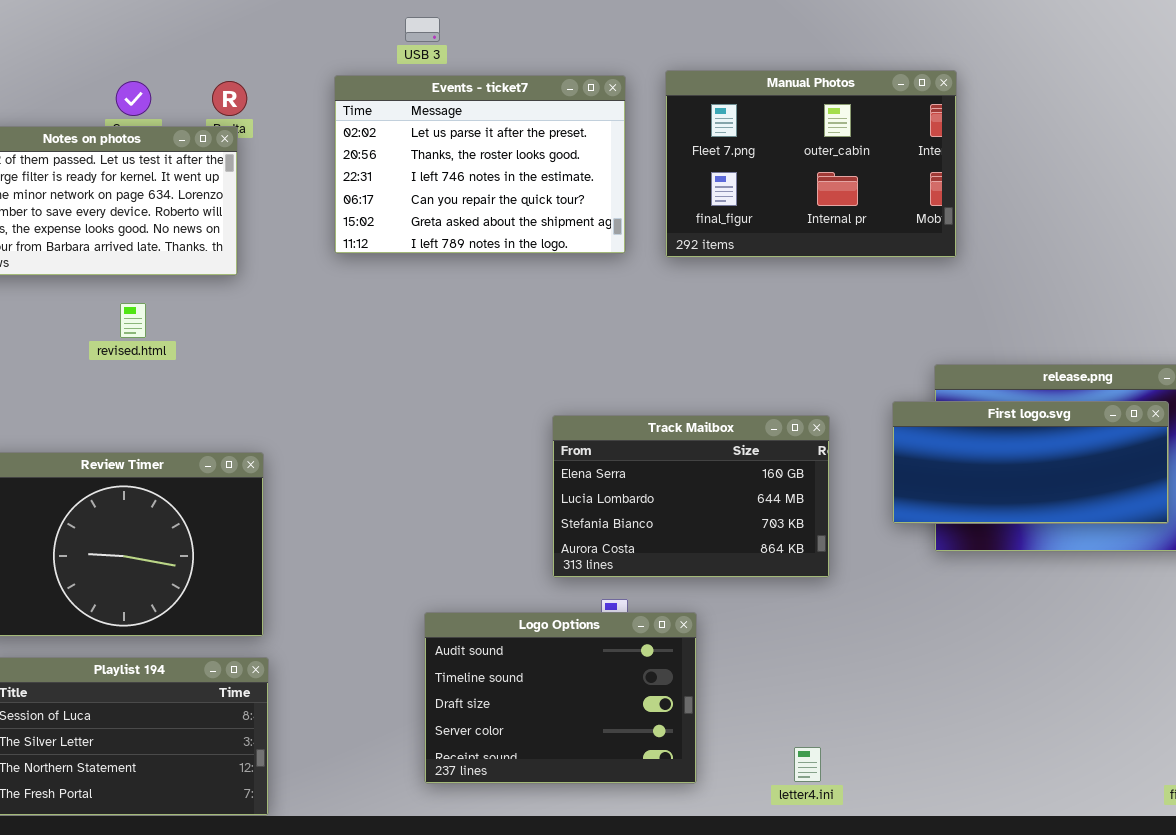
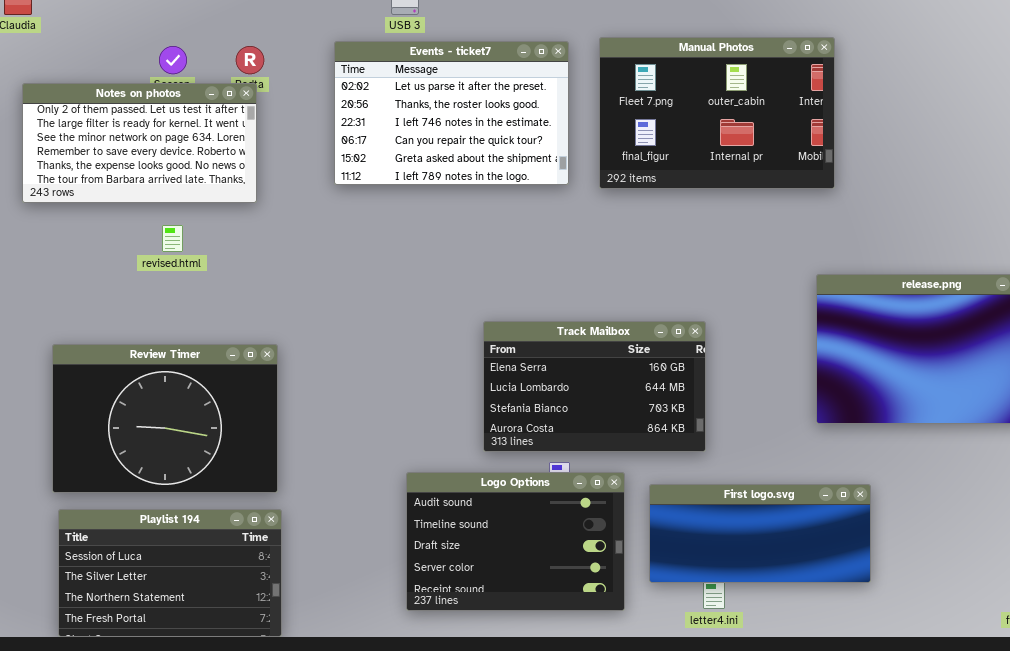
First logo.svg: [892,401,1169,524] -> [649,484,871,583], moved
Track Mailbox: [552,415,830,578] -> [483,321,706,452], moved

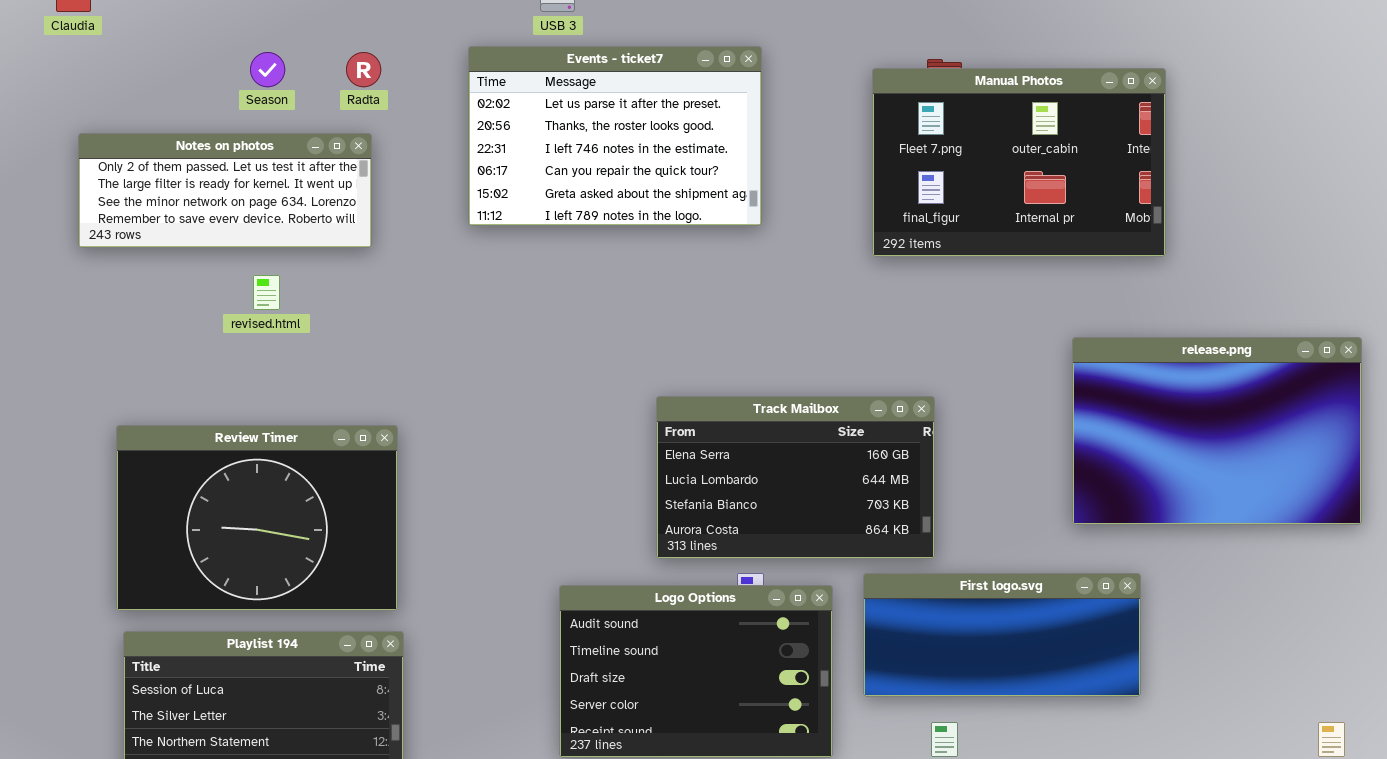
Manual Photos: [599,37,835,189] -> [872,68,1166,257], moved
Notes on photos: [22,83,257,203] -> [78,133,372,248], resized
First logo.svg: [649,484,871,583] -> [863,573,1141,697], moved

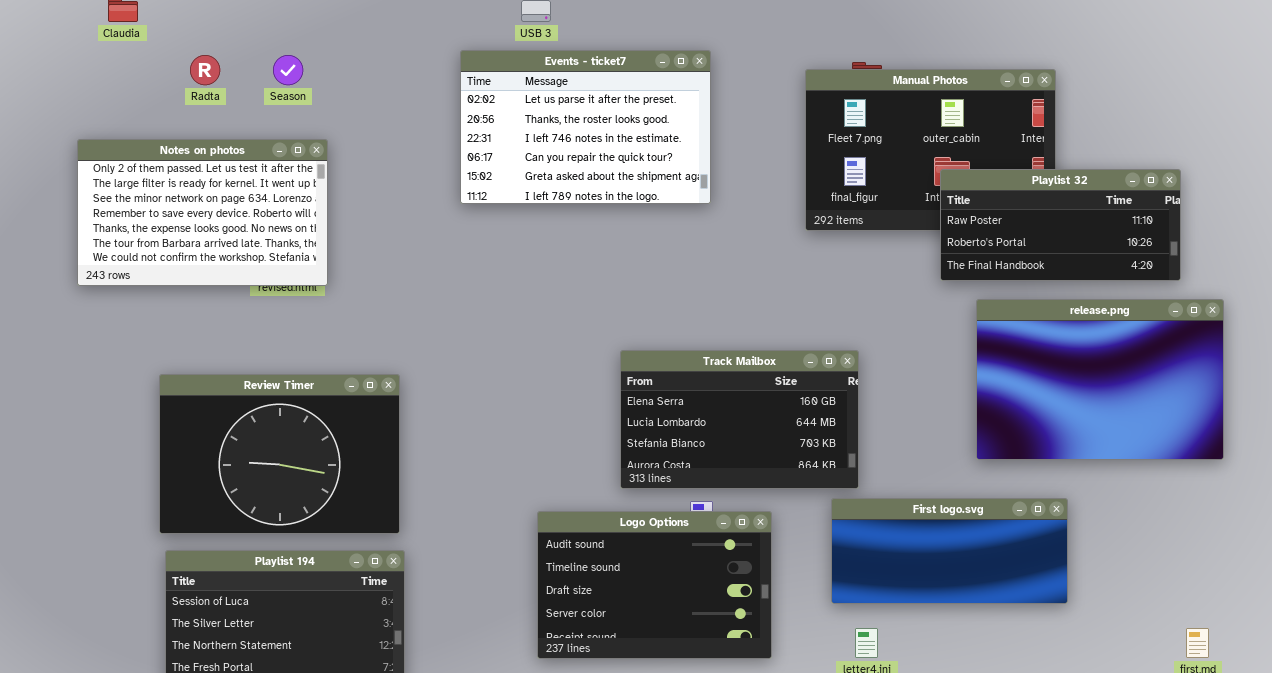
Radta: [346,52,381,87] -> [190,55,220,85], moved
Notes on photos: [78,133,372,248] -> [77,139,328,286], moved, resized
Playlist 32: none -> [940,169,1181,281], opened
First logo.svg: [863,573,1141,697] -> [831,498,1068,604], moved

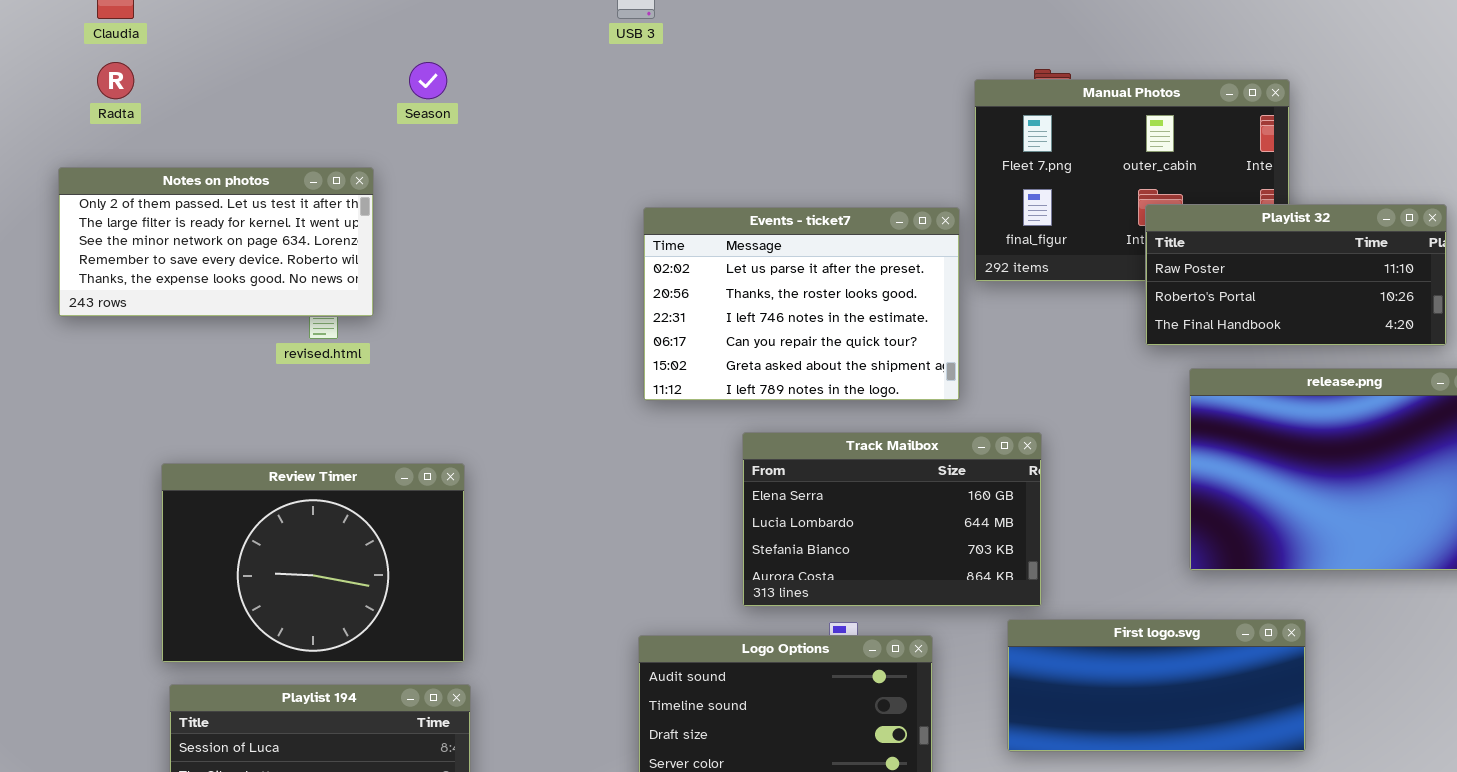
Events - ticket7: [460,50,711,204] -> [643,207,960,401], moved
Radta: [190,55,220,85] -> [97,62,134,99], moved
Season: [273,55,303,85] -> [409,62,447,99], moved
Notes on photos: [77,139,328,286] -> [58,167,374,317], resized

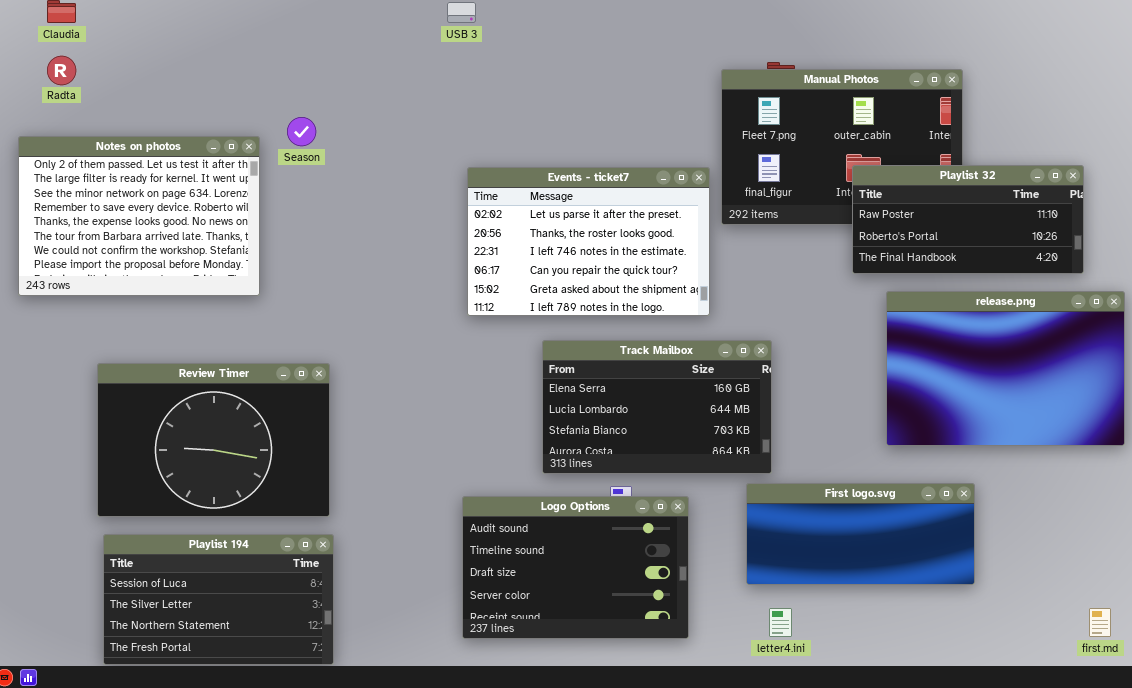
Season: [409,62,447,99] -> [287,117,316,146], moved
Notes on photos: [58,167,374,317] -> [18,136,260,296], resized

